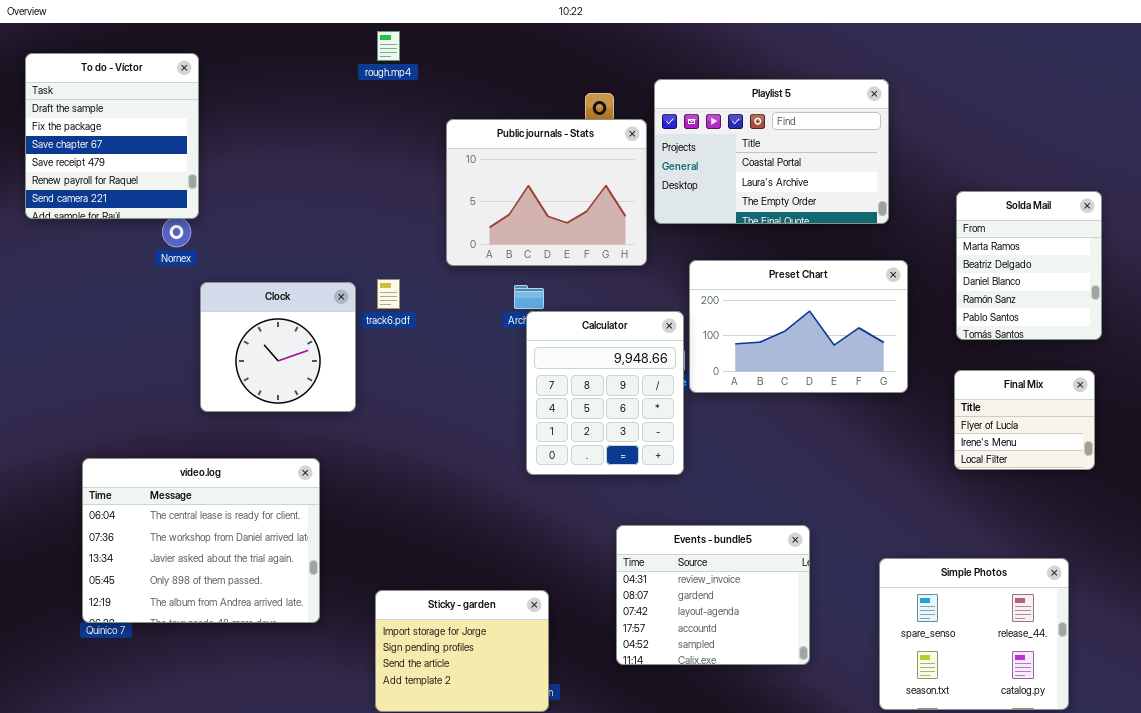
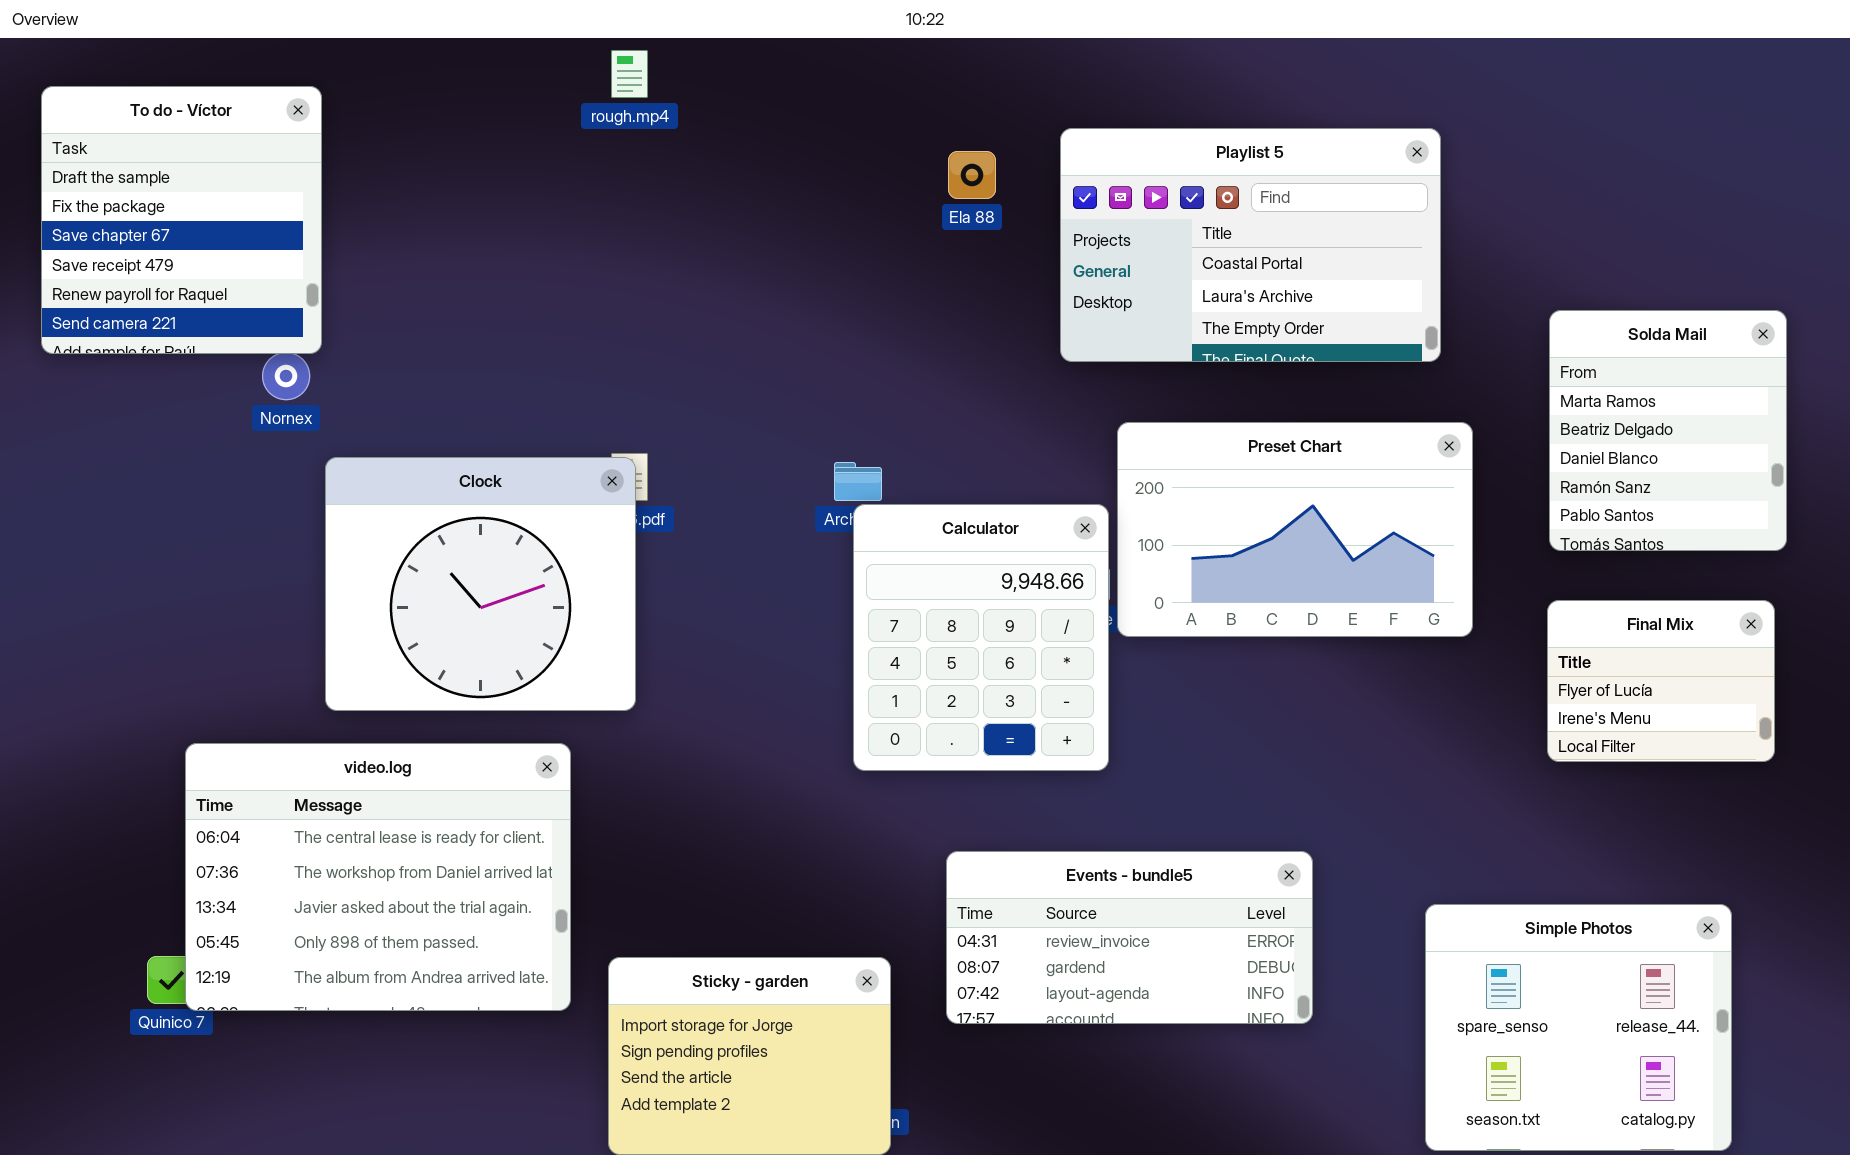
Public journals - Stats: [446,119,647,266] -> none, closed
Clock: [200,282,356,412] -> [325,457,636,711], resized
video.log: [82,458,320,623] -> [185,743,571,1011], moved
Events - bundle5: [616,525,810,665] -> [946,851,1313,1024], resized

